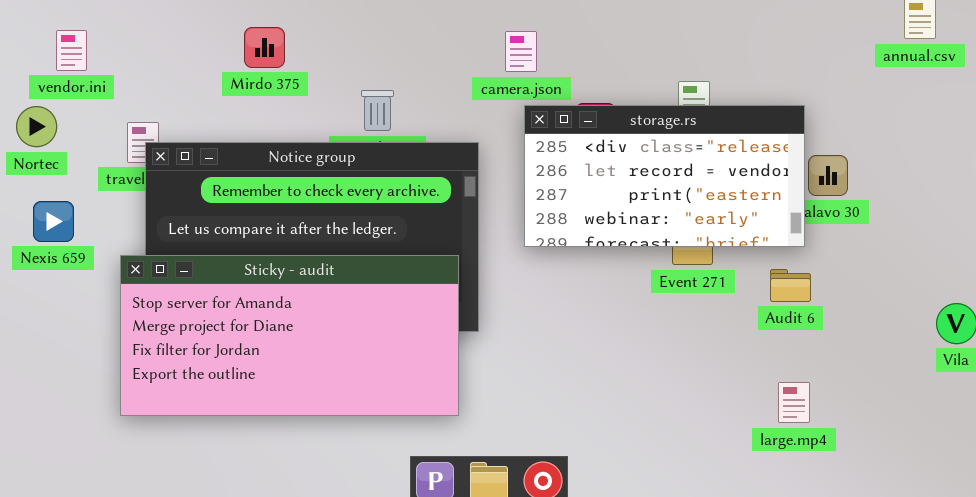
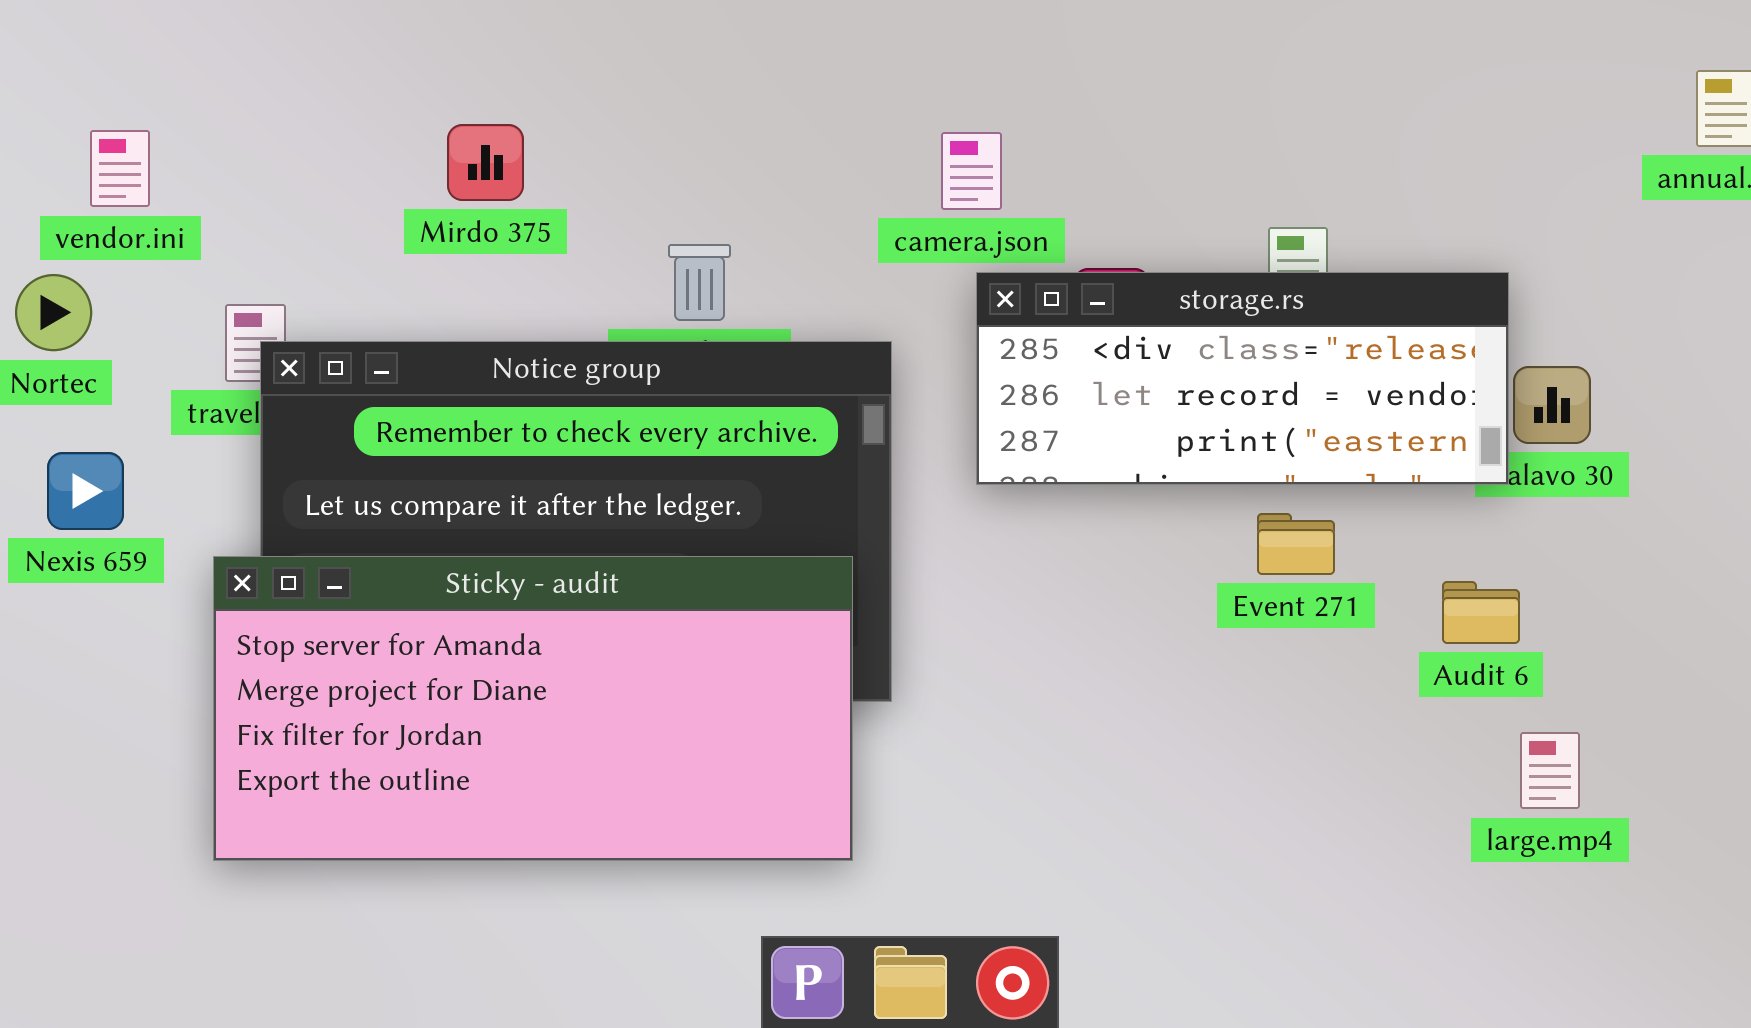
storage.rs: [524,105,805,247] -> [976,272,1509,485], resized
large.mp4: [778,382,810,423] -> [1520,732,1580,809], moved

